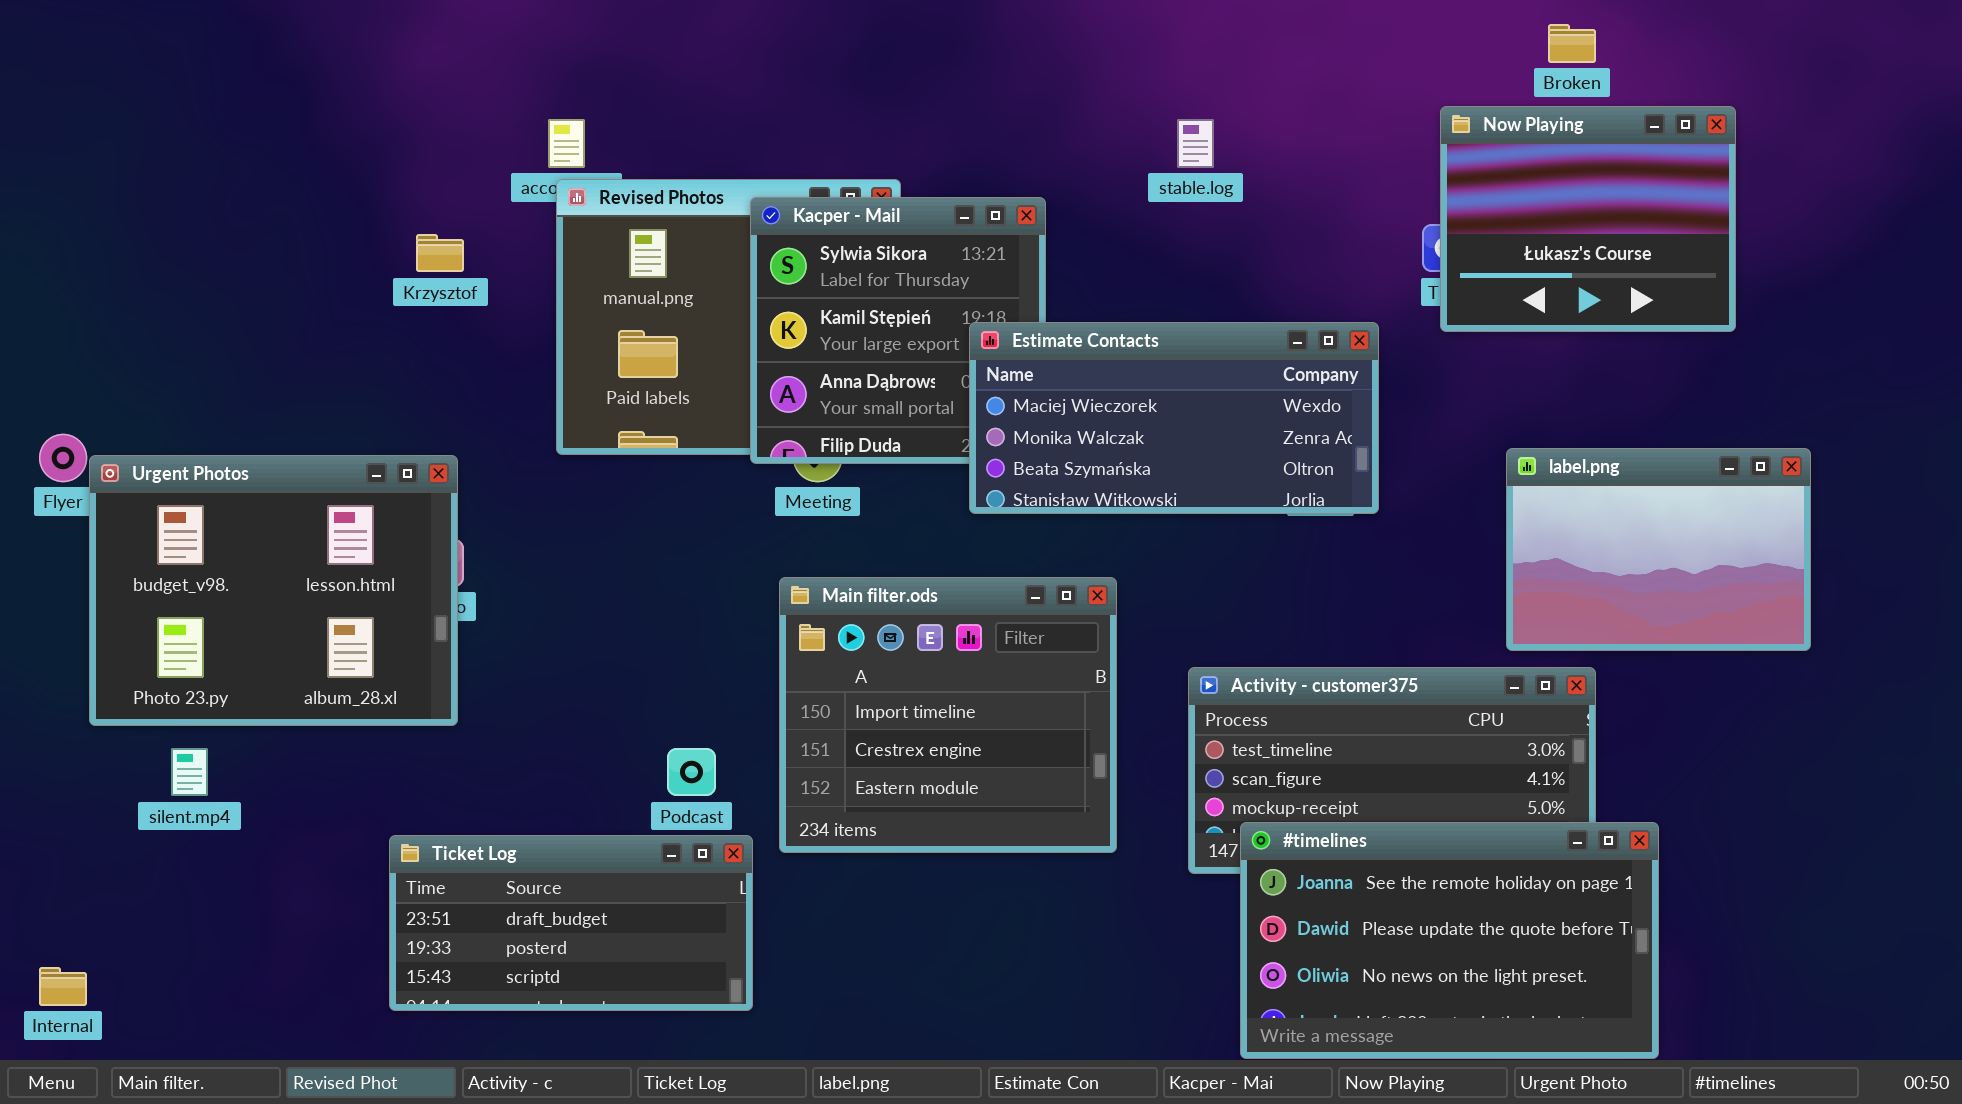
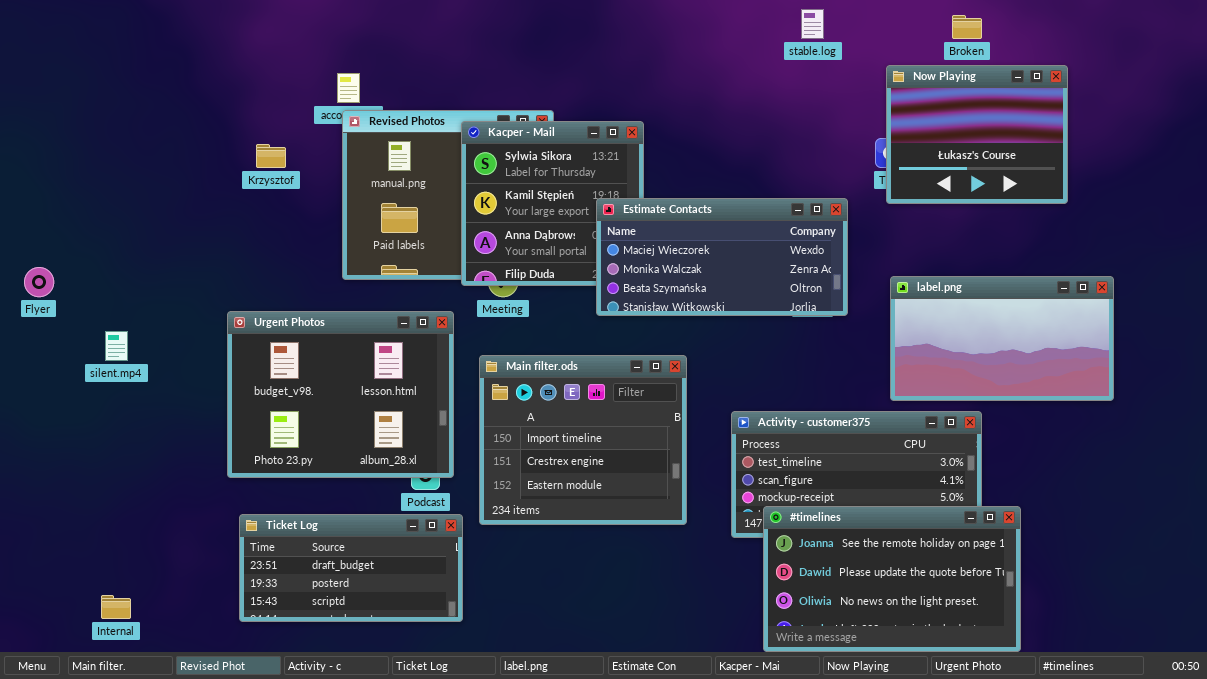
stable.log: [1177,119,1214,168] -> [801,9,824,39], moved
label.png: [1506,448,1811,651] -> [890,276,1114,401], resized
Urgent Photos: [89,455,458,726] -> [227,311,454,478], moved
silent.mp4: [171,748,208,796] -> [105,331,128,361], moved
Internal: [39,967,87,1006] -> [101,595,131,619], moved

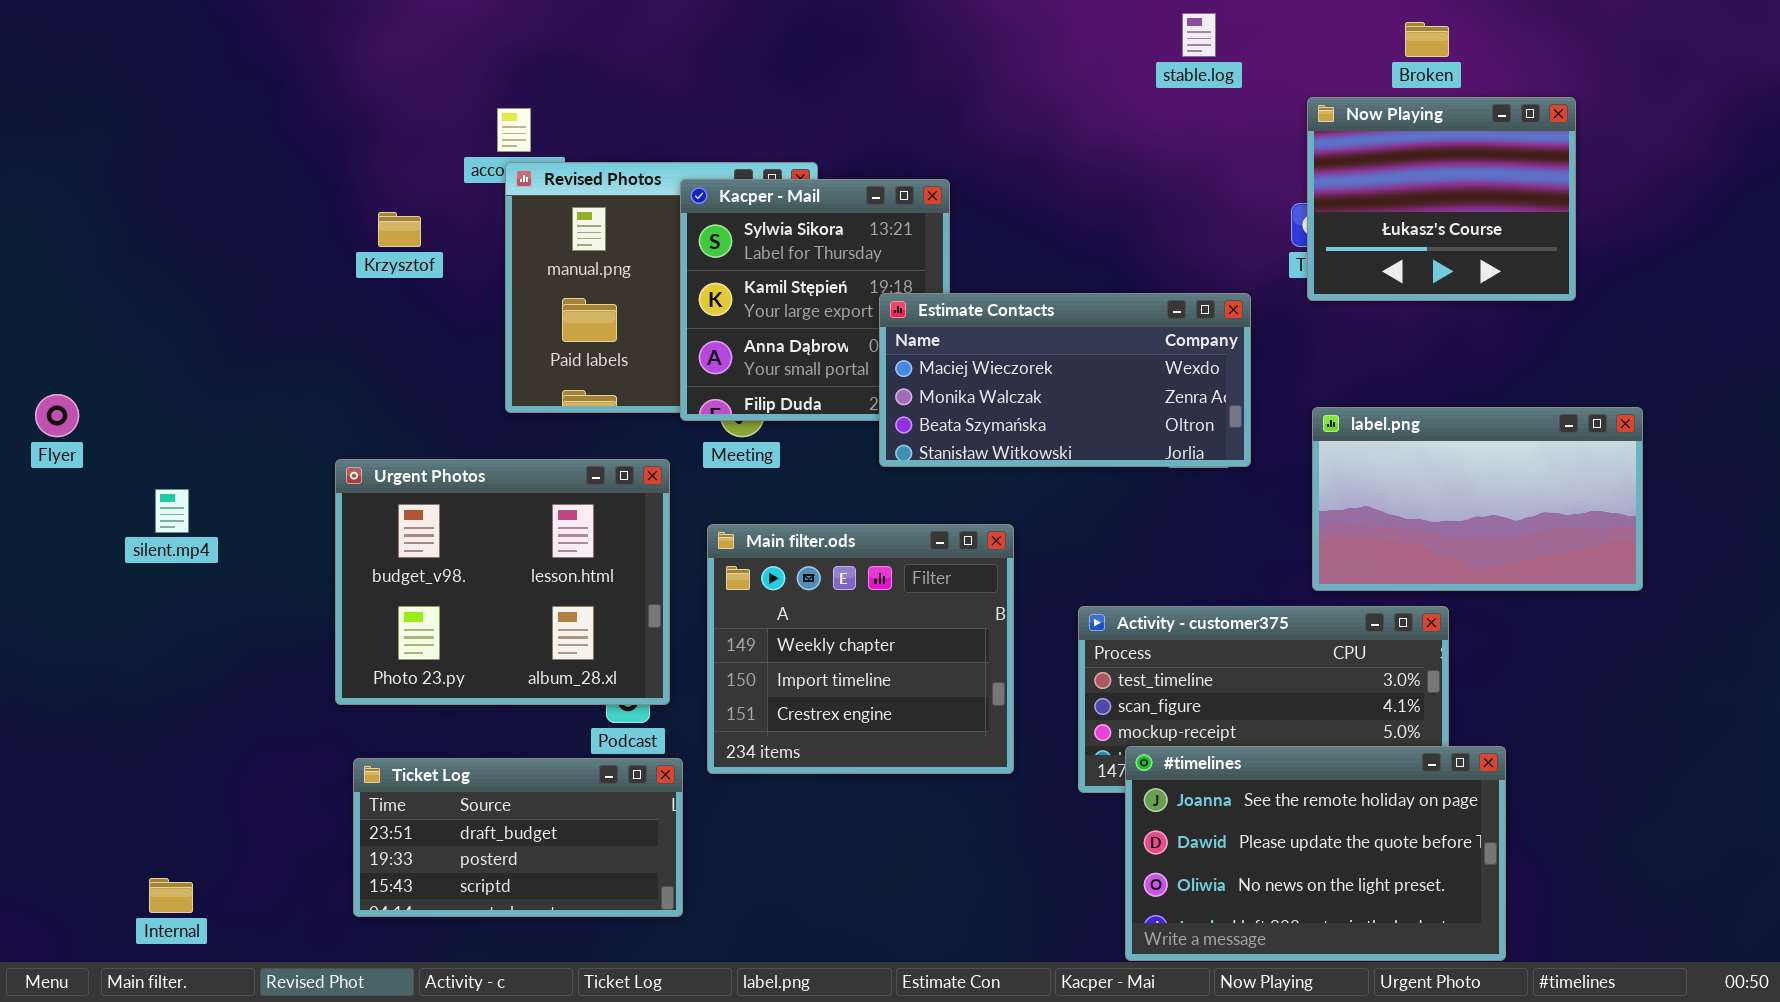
Main filter.ods: [479,355,687,525] -> [707,524,1014,774], scrolled up 1 row

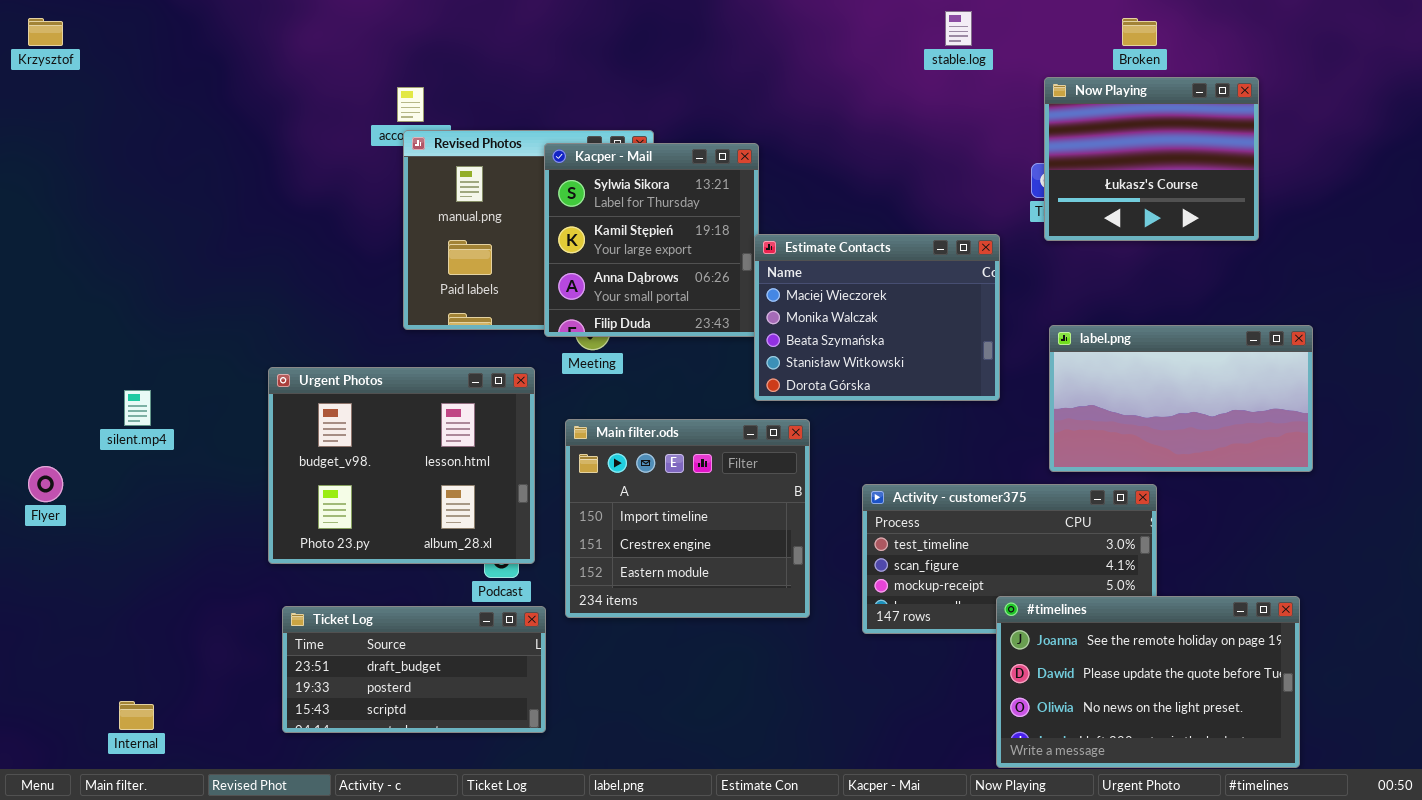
Krzysztof: [378,212,421,247] -> [28,18,63,46], moved
Estimate Contacts: [879,293,1251,467] -> [754,234,1000,401], resized
Flyer: [35,394,79,437] -> [28,466,63,502], moved
Main filter.ods: [707,524,1014,774] -> [565,419,810,618], scrolled down 1 row
#timelines: [1125,746,1506,961] -> [996,596,1300,768], moved

